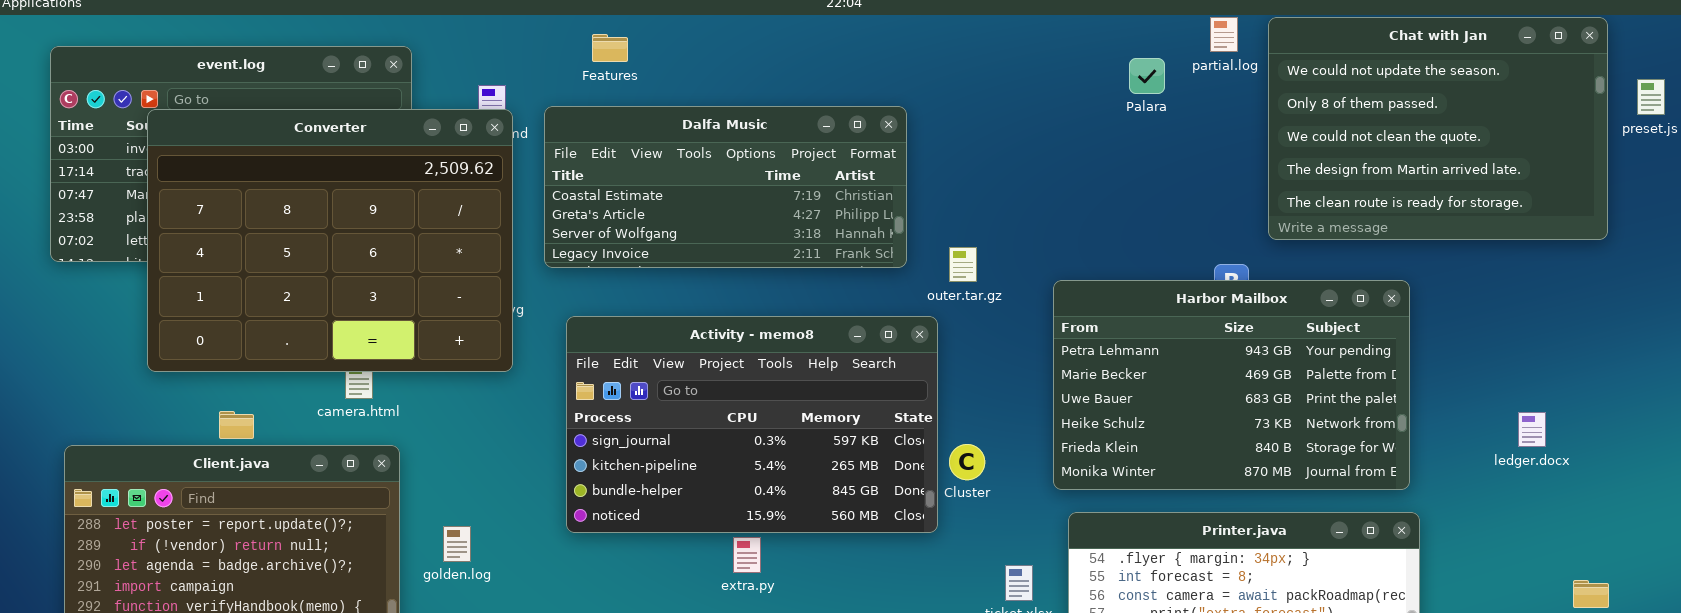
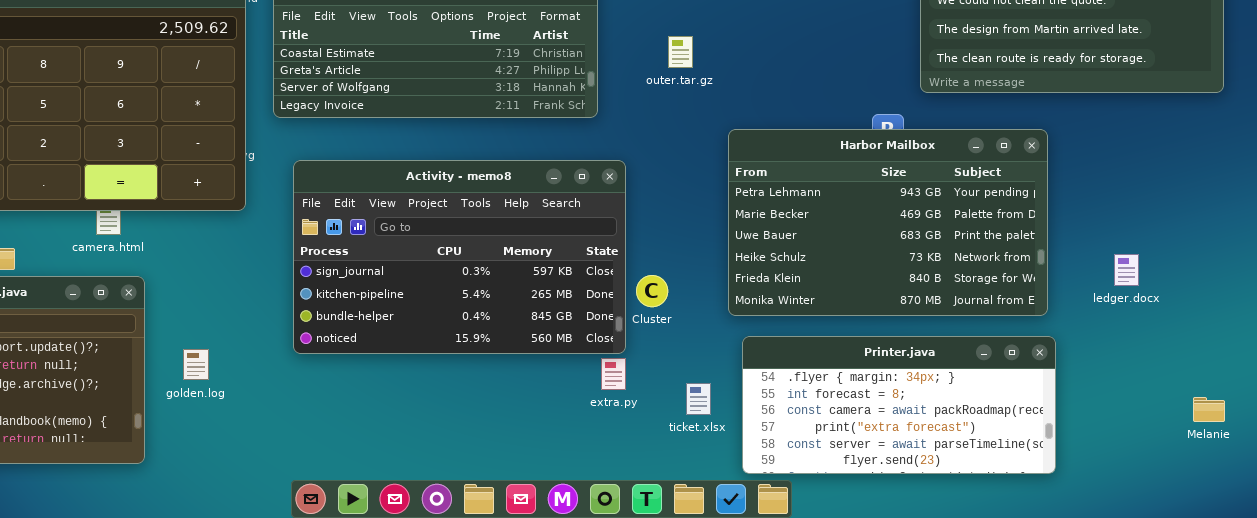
outer.tar.gz: [949,247,977,282] -> [668,36,693,68], moved
ledger.docx: [1518,412,1546,447] -> [1114,254,1139,286], moved
extra.py: [733,537,761,573] -> [601,358,626,390], moved

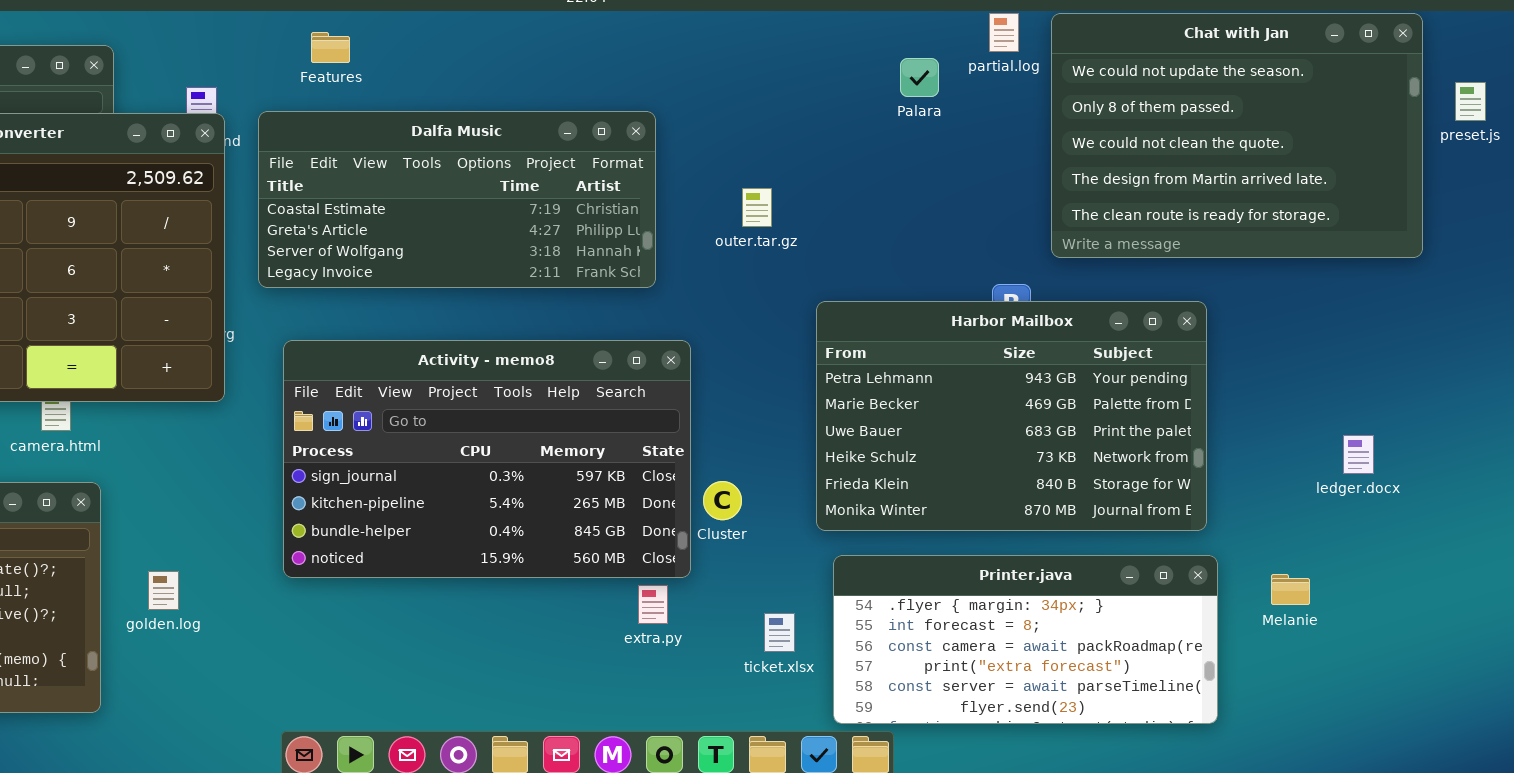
ledger.docx: [1114,254,1139,286] -> [1343,435,1374,474], moved
extra.py: [601,358,626,390] -> [638,585,668,624], moved
Melanie: [1193,397,1225,422] -> [1271,574,1310,605], moved

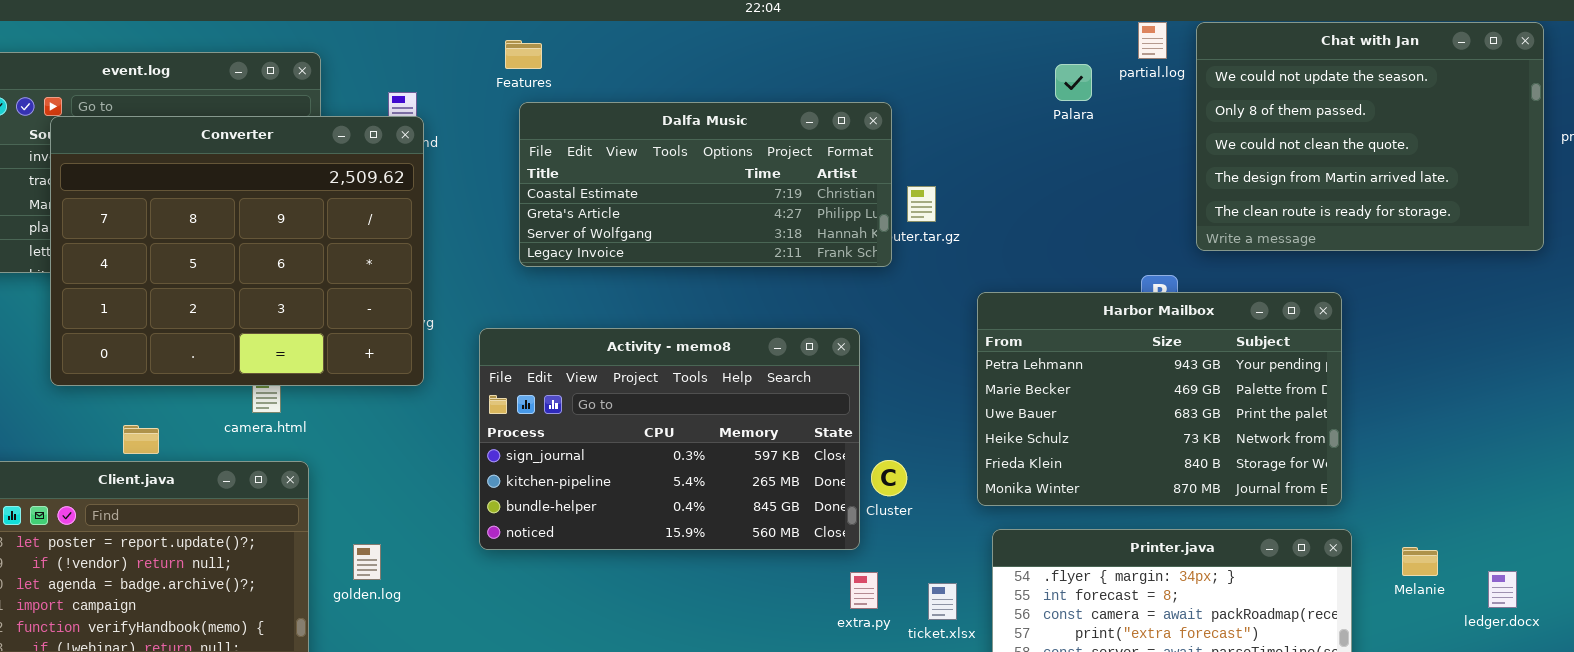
Dalfa Music: [258,111,656,288] -> [519,102,892,267], moved
ledger.docx: [1343,435,1374,474] -> [1488,571,1517,608], moved
extra.py: [638,585,668,624] -> [850,572,878,609], moved

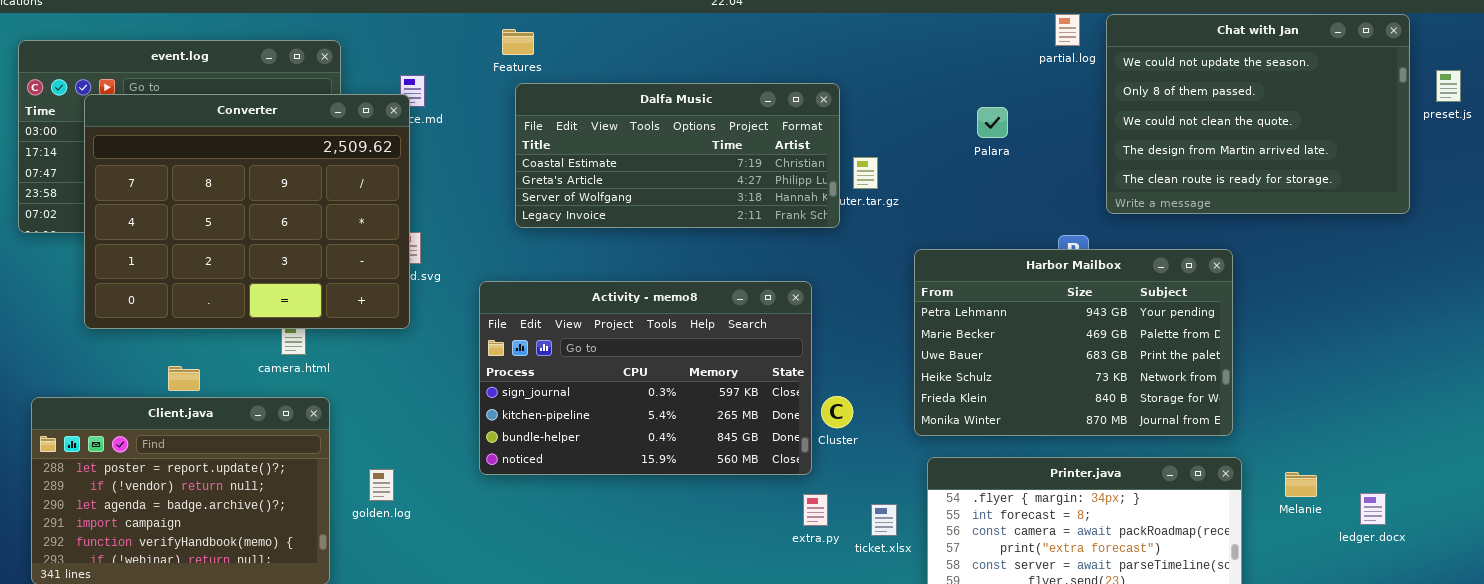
Palara: [1055,64,1092,101] -> [977,107,1008,138], moved
Converter: [50,116,424,386] -> [84,94,410,329], moved

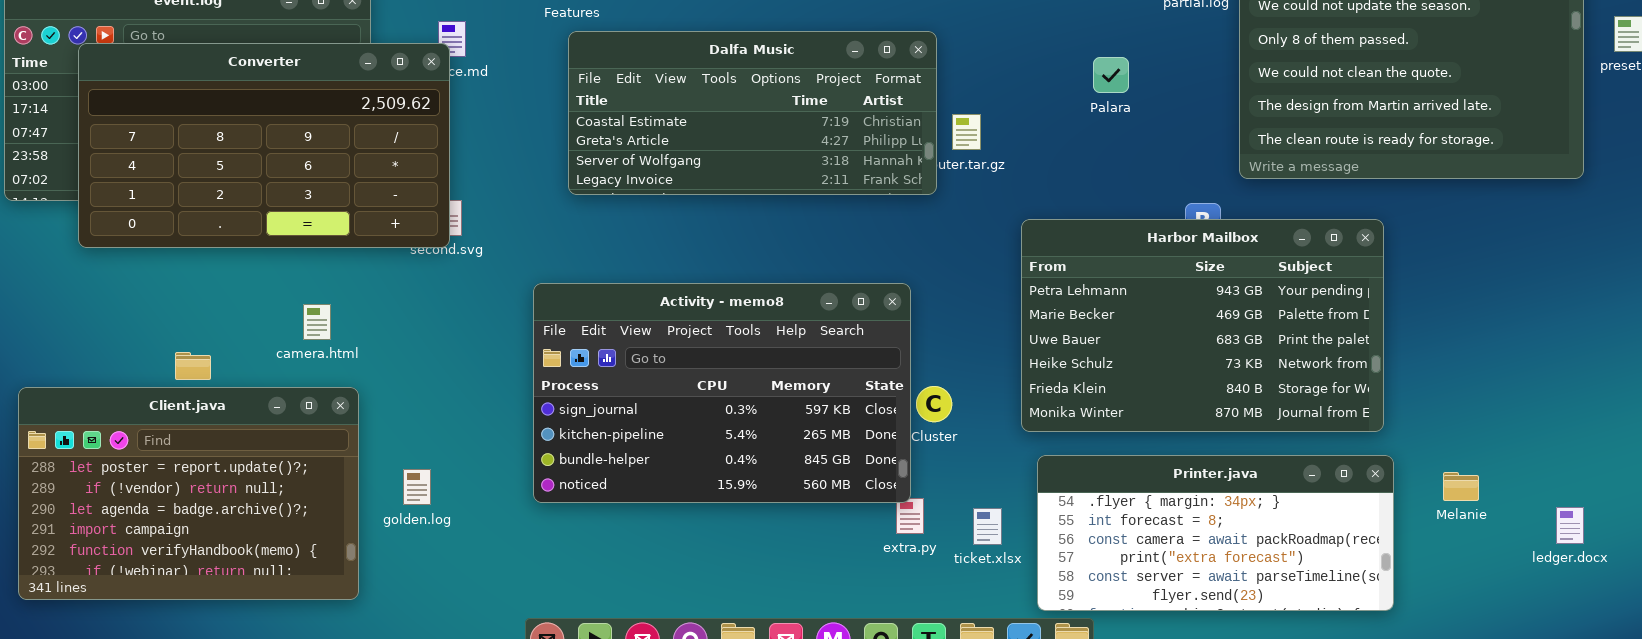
Converter: [84,94,410,329] -> [78,43,450,248], resized
Activity - memo8: [479,281,812,475] -> [533,283,911,503], moved
ledger.docx: [1360,493,1386,525] -> [1556,507,1584,544], moved

